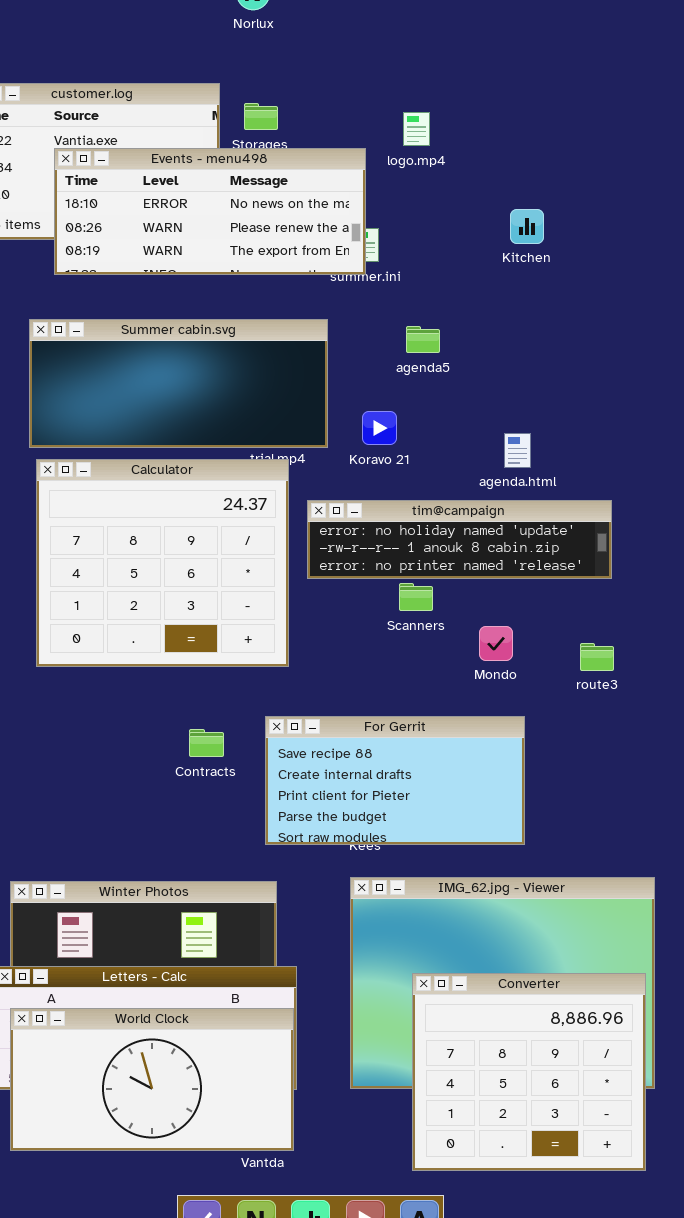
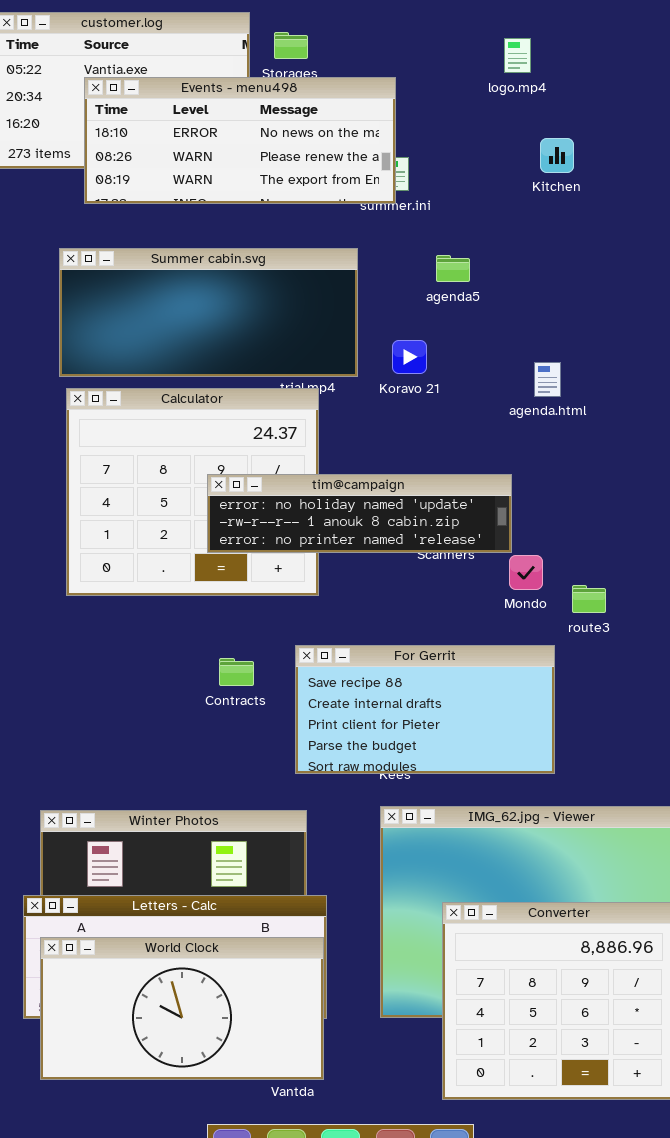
logo.mp4: [403,112,430,146] -> [504,38,531,73], moved
tim@campaign: [307,500,612,579] -> [207,474,512,553], moved
route3: [580,643,614,671] -> [572,585,606,613], moved

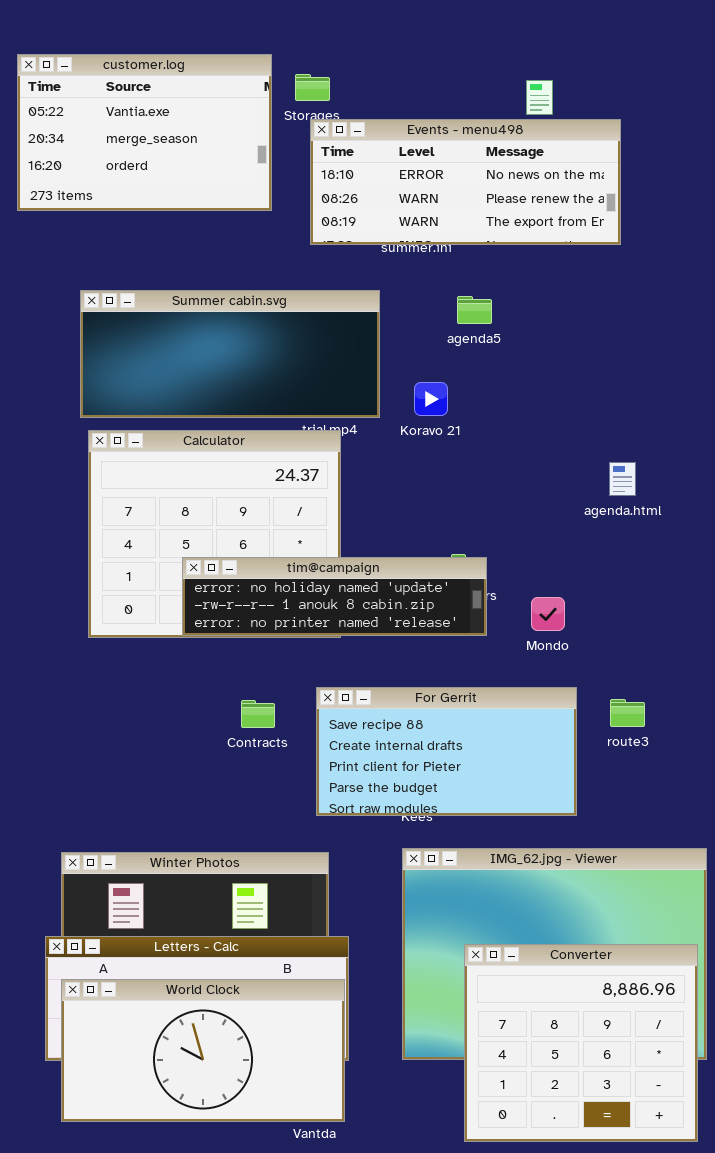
Events - menu498: [84,77,396,204] -> [310,119,621,245], moved
agenda.html: [534,362,561,397] -> [609,462,636,496], moved
tim@campaign: [207,474,512,553] -> [182,557,487,636], moved
route3: [572,585,606,613] -> [610,699,645,727], moved

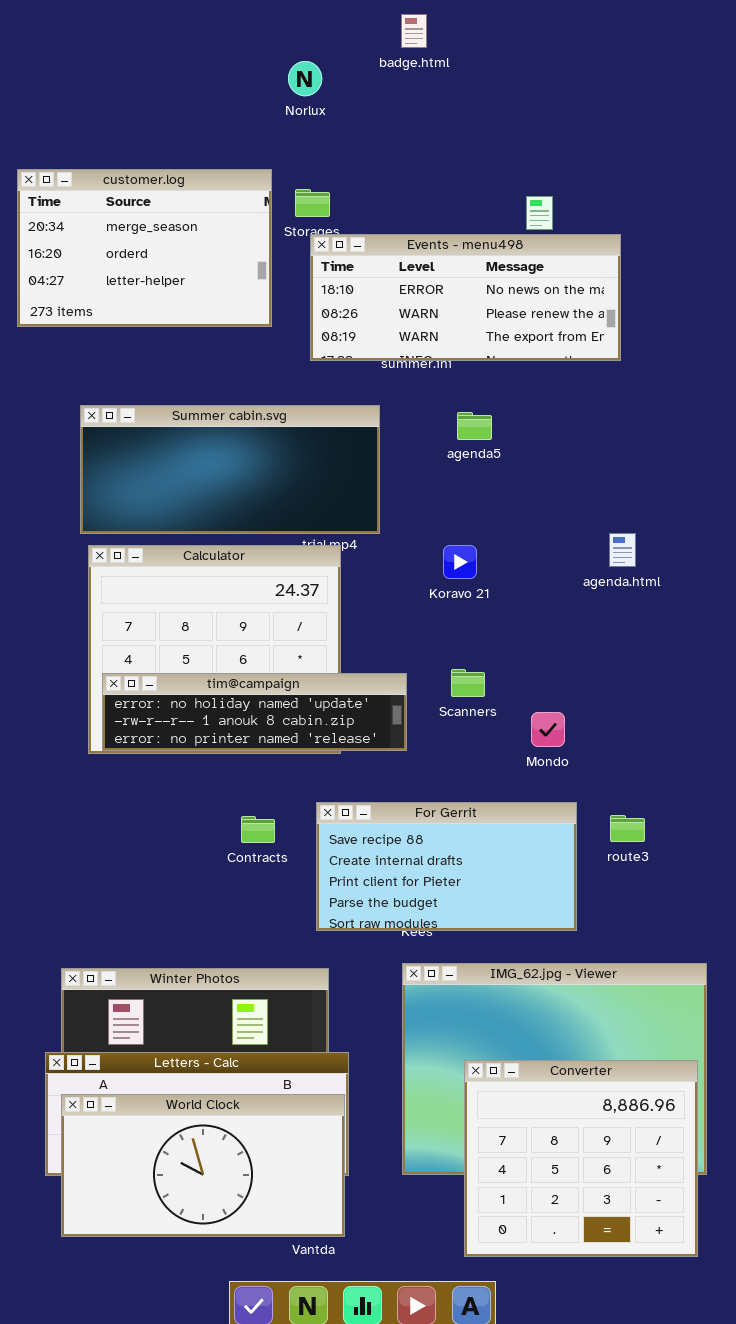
customer.log: [17,54,272,211] -> [17,169,272,327], scrolled down 1 row
Koravo 21: [414,382,448,416] -> [443,545,477,579], moved
agenda.html: [609,462,636,496] -> [609,533,636,567], moved
tim@campaign: [182,557,487,636] -> [102,673,407,751], moved

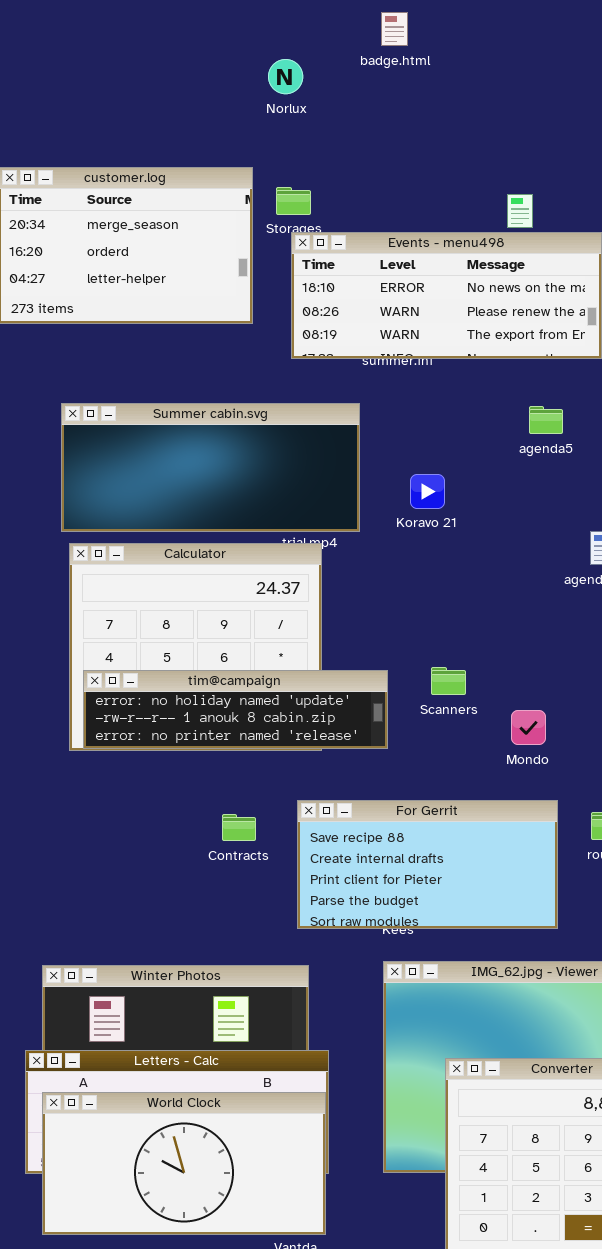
agenda5: [457,412,492,440] -> [529,406,563,434], moved
Koravo 21: [443,545,477,579] -> [410,474,445,509], moved

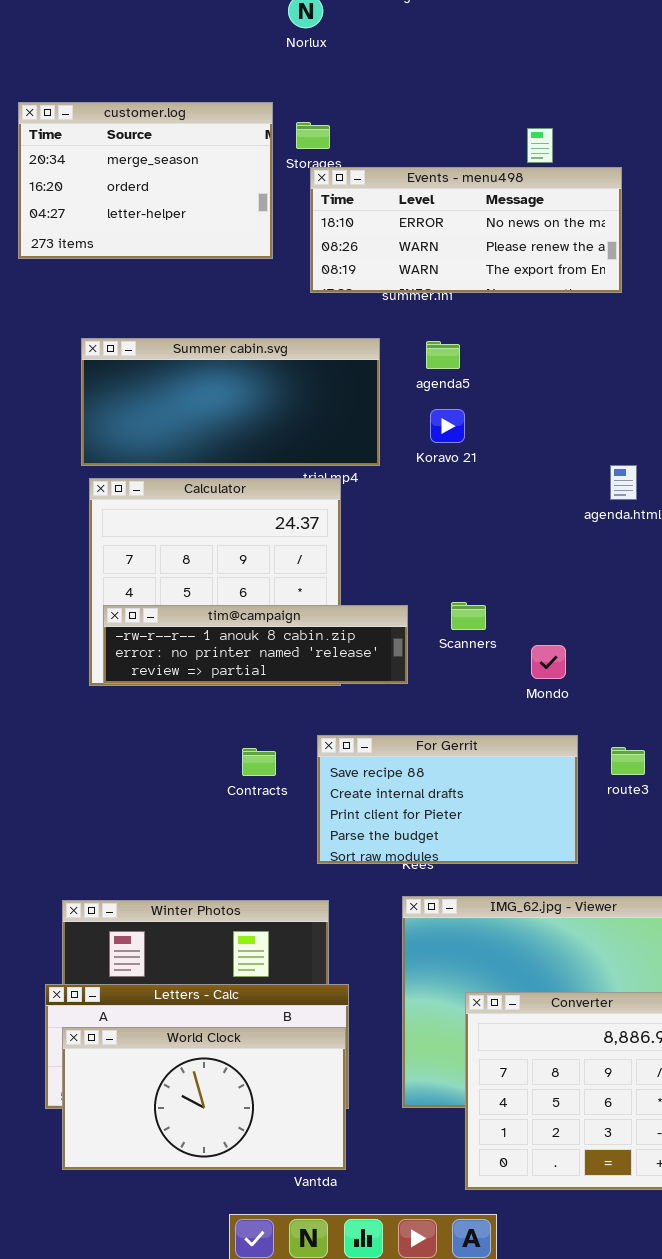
agenda5: [529,406,563,434] -> [426,341,460,369], moved
tim@campaign: [83,670,388,749] -> [103,605,408,684], scrolled down 1 row

